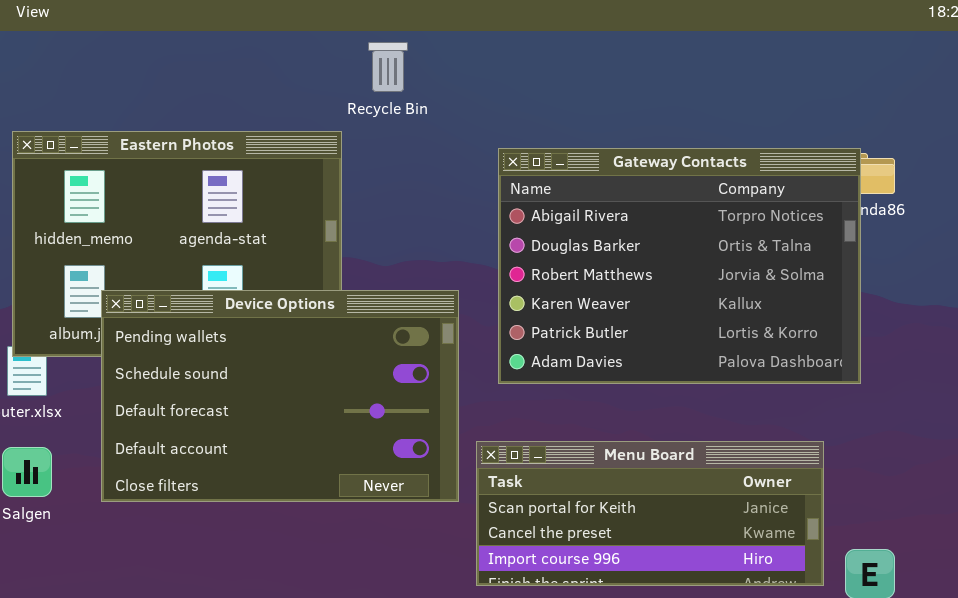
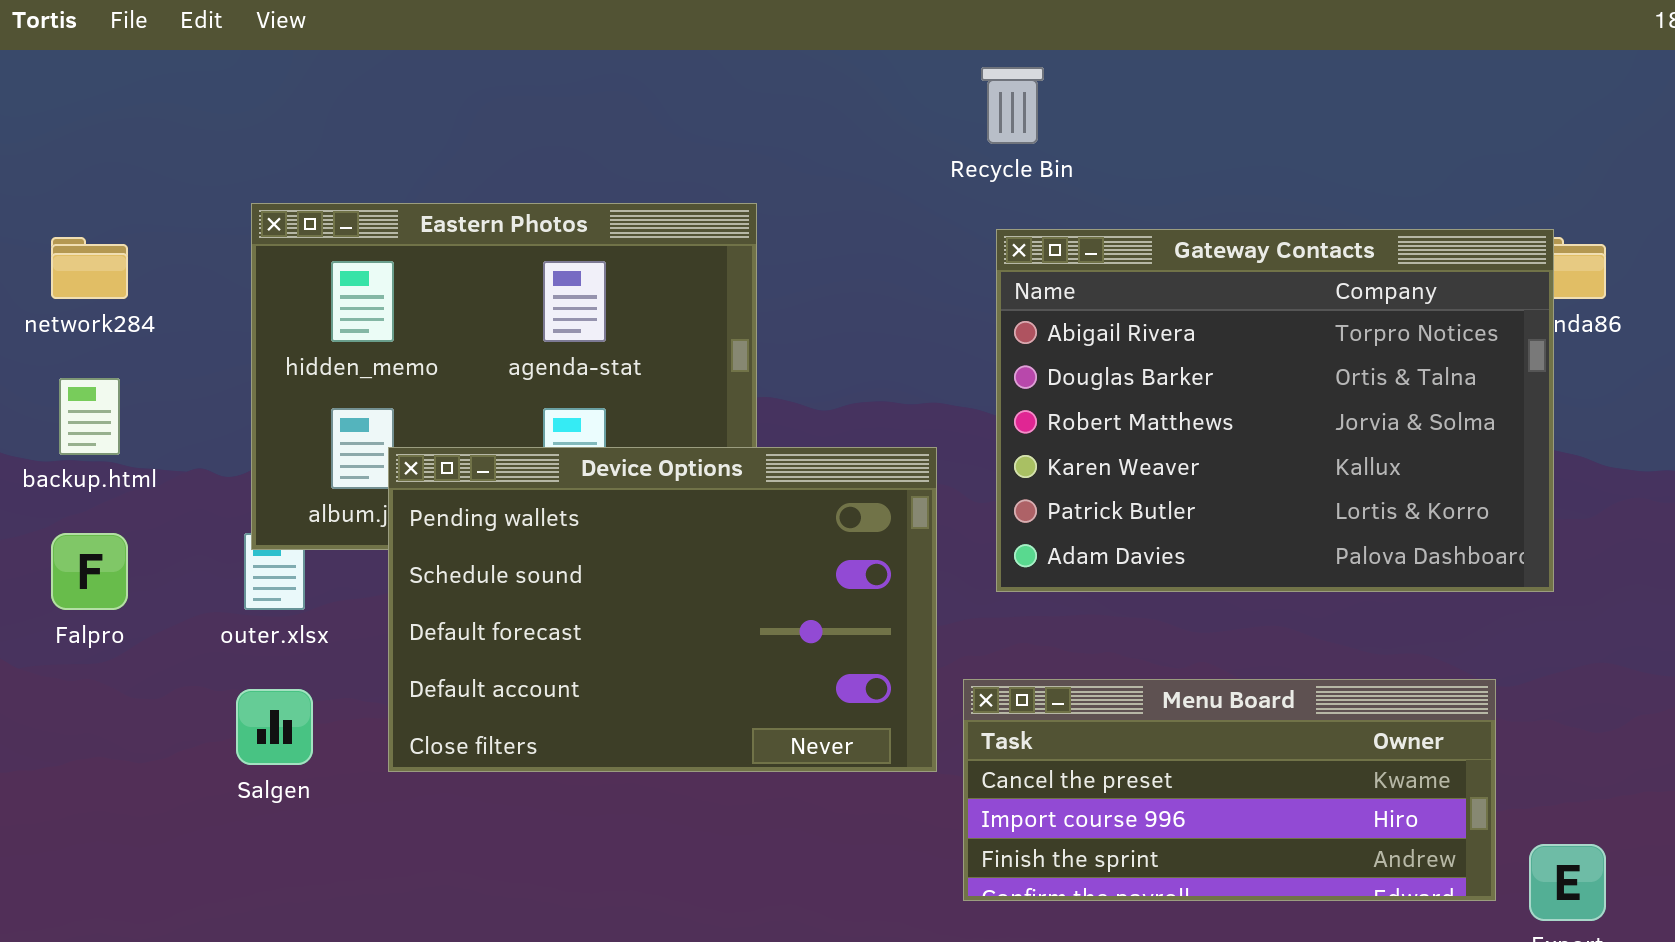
Recycle Bin: [368,42,408,92] -> [981,67,1044,144], moved
Menu Board: [476,441,824,586] -> [963,679,1496,901], scrolled down 1 row

